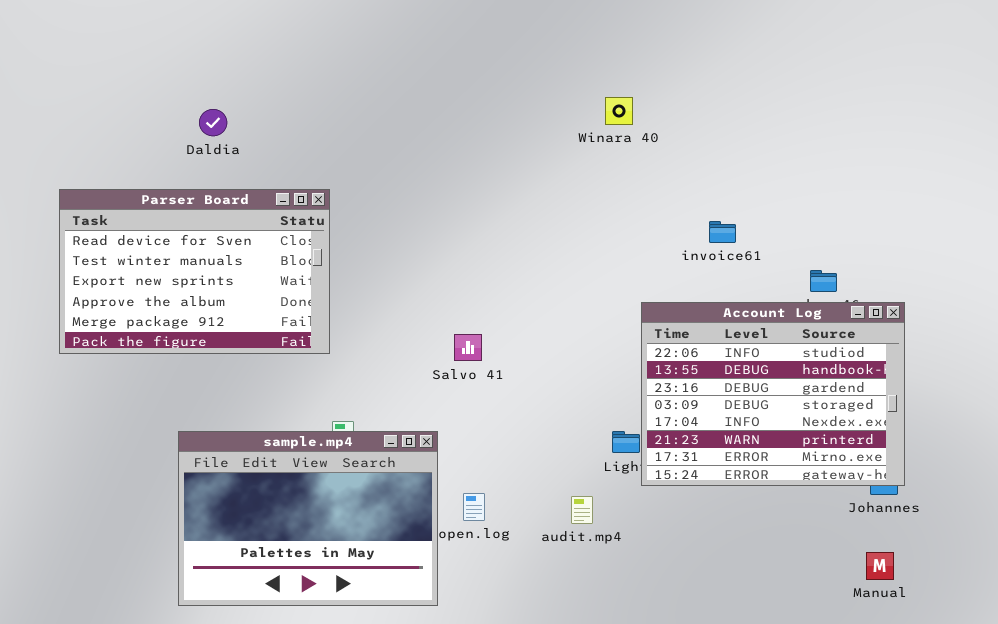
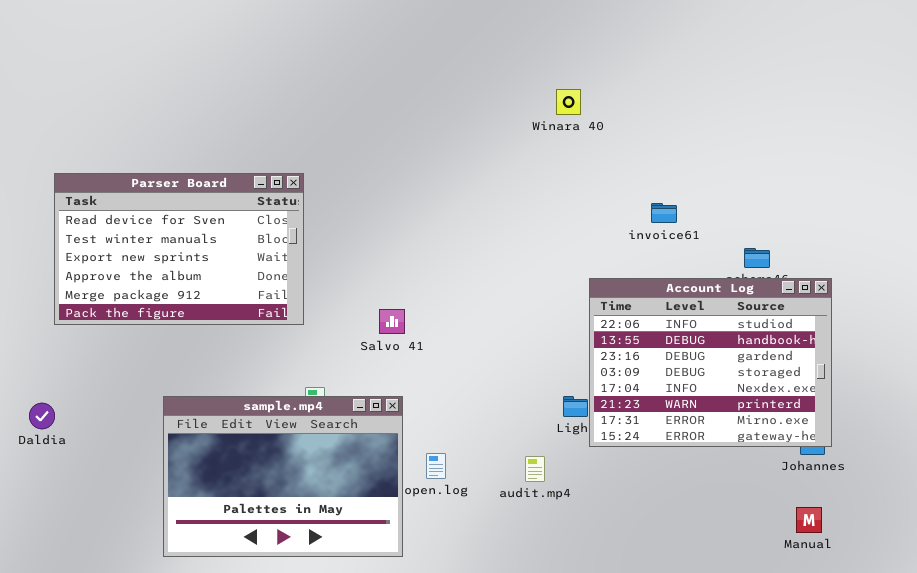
Daldia: [199,109,227,136] -> [29,403,55,429], moved
Salvo 41: [454,334,482,361] -> [379,309,405,334], moved

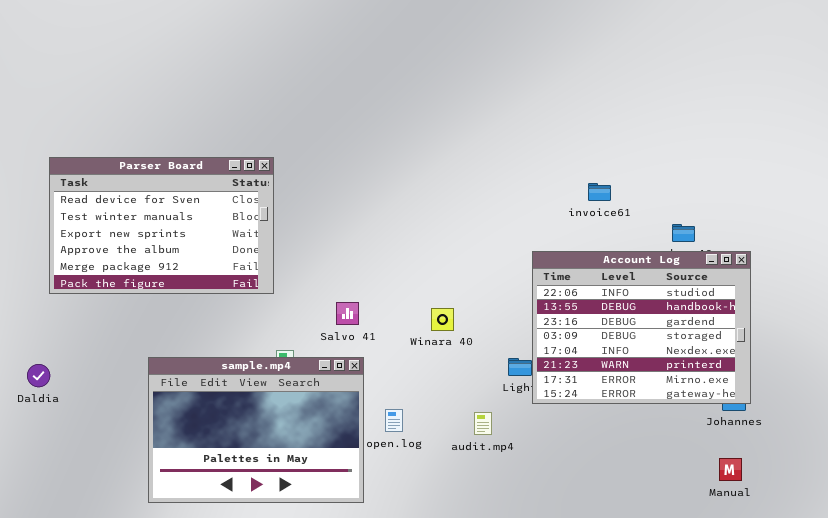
Winara 40: [556,89,581,115] -> [431,308,454,331], moved
Salvo 41: [379,309,405,334] -> [336,302,359,325], moved

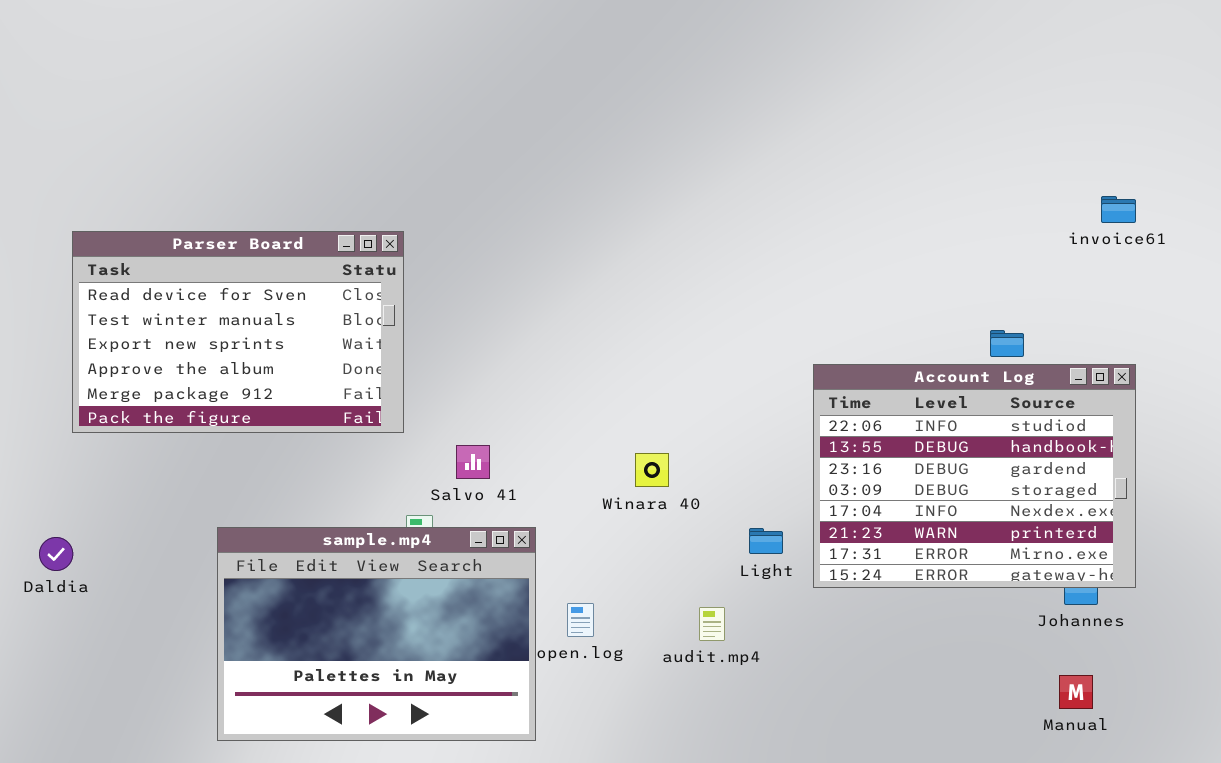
invoice61: [588,183,611,201] -> [1101,196,1136,223], moved
Account Log: [532,251,751,404] -> [813,364,1136,588], moved
Salvo 41: [336,302,359,325] -> [456,445,490,479], moved

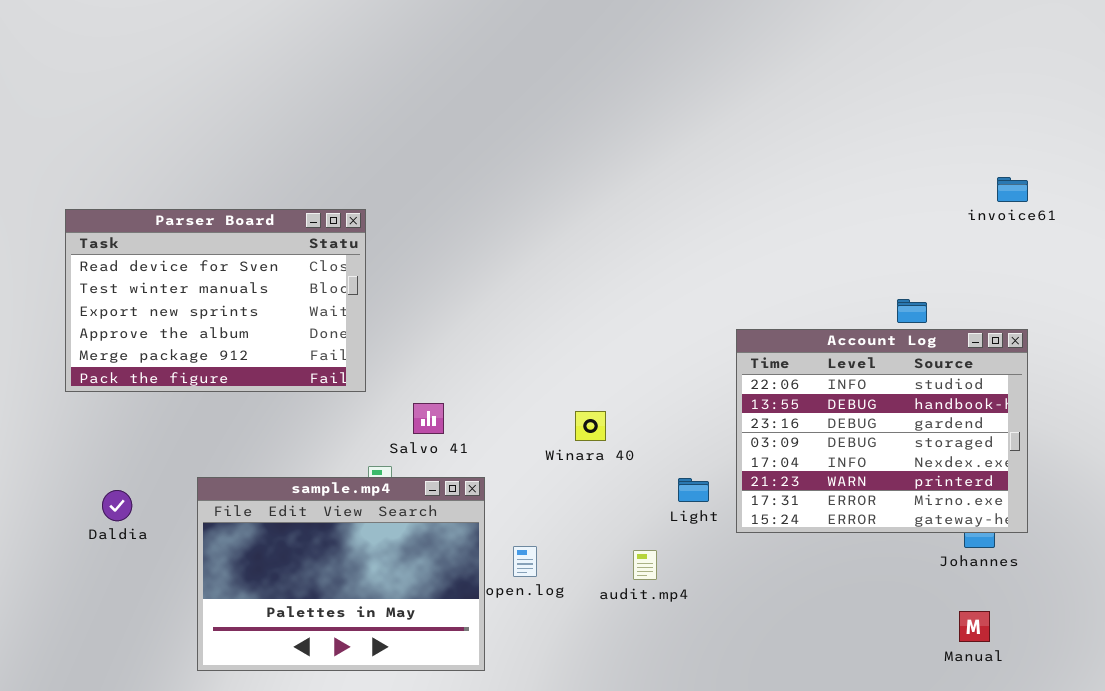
Daldia: [39,537,73,571] -> [102,490,132,521], moved

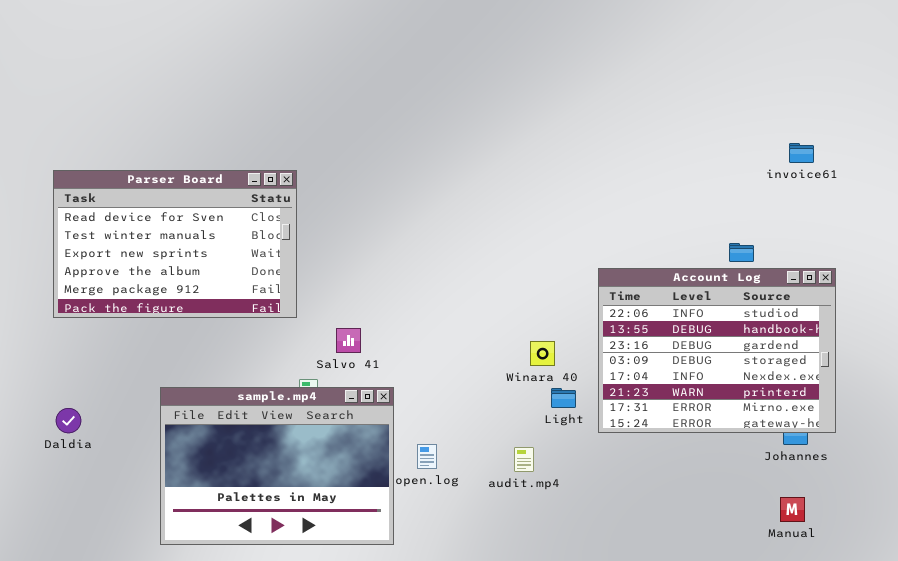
invoice61: [997,177,1028,202] -> [789,143,814,163], moved
Winara 40: [575,411,606,441] -> [530,341,555,366], moved
Daldia: [102,490,132,521] -> [56,408,81,433], moved

